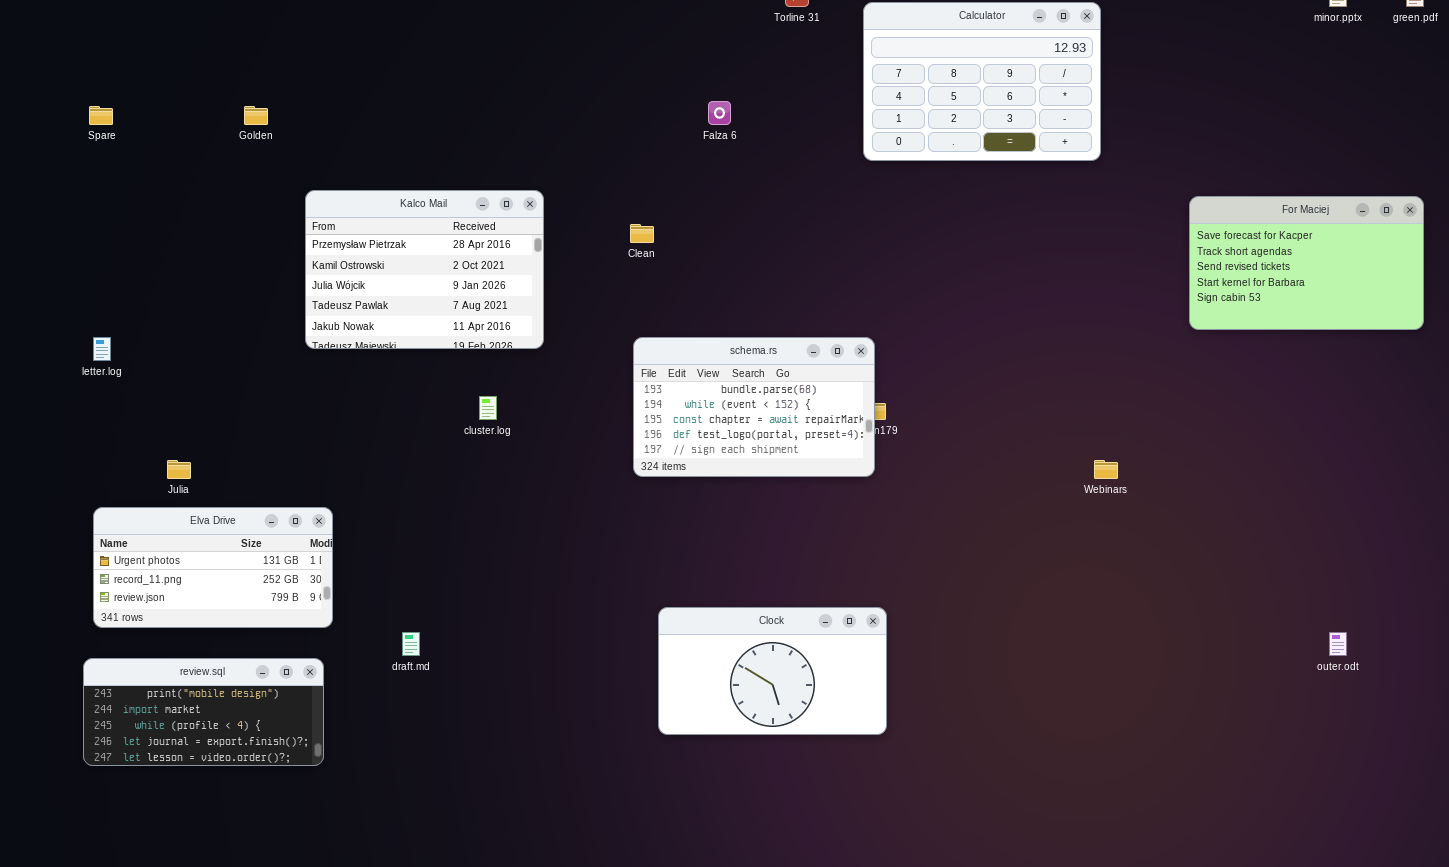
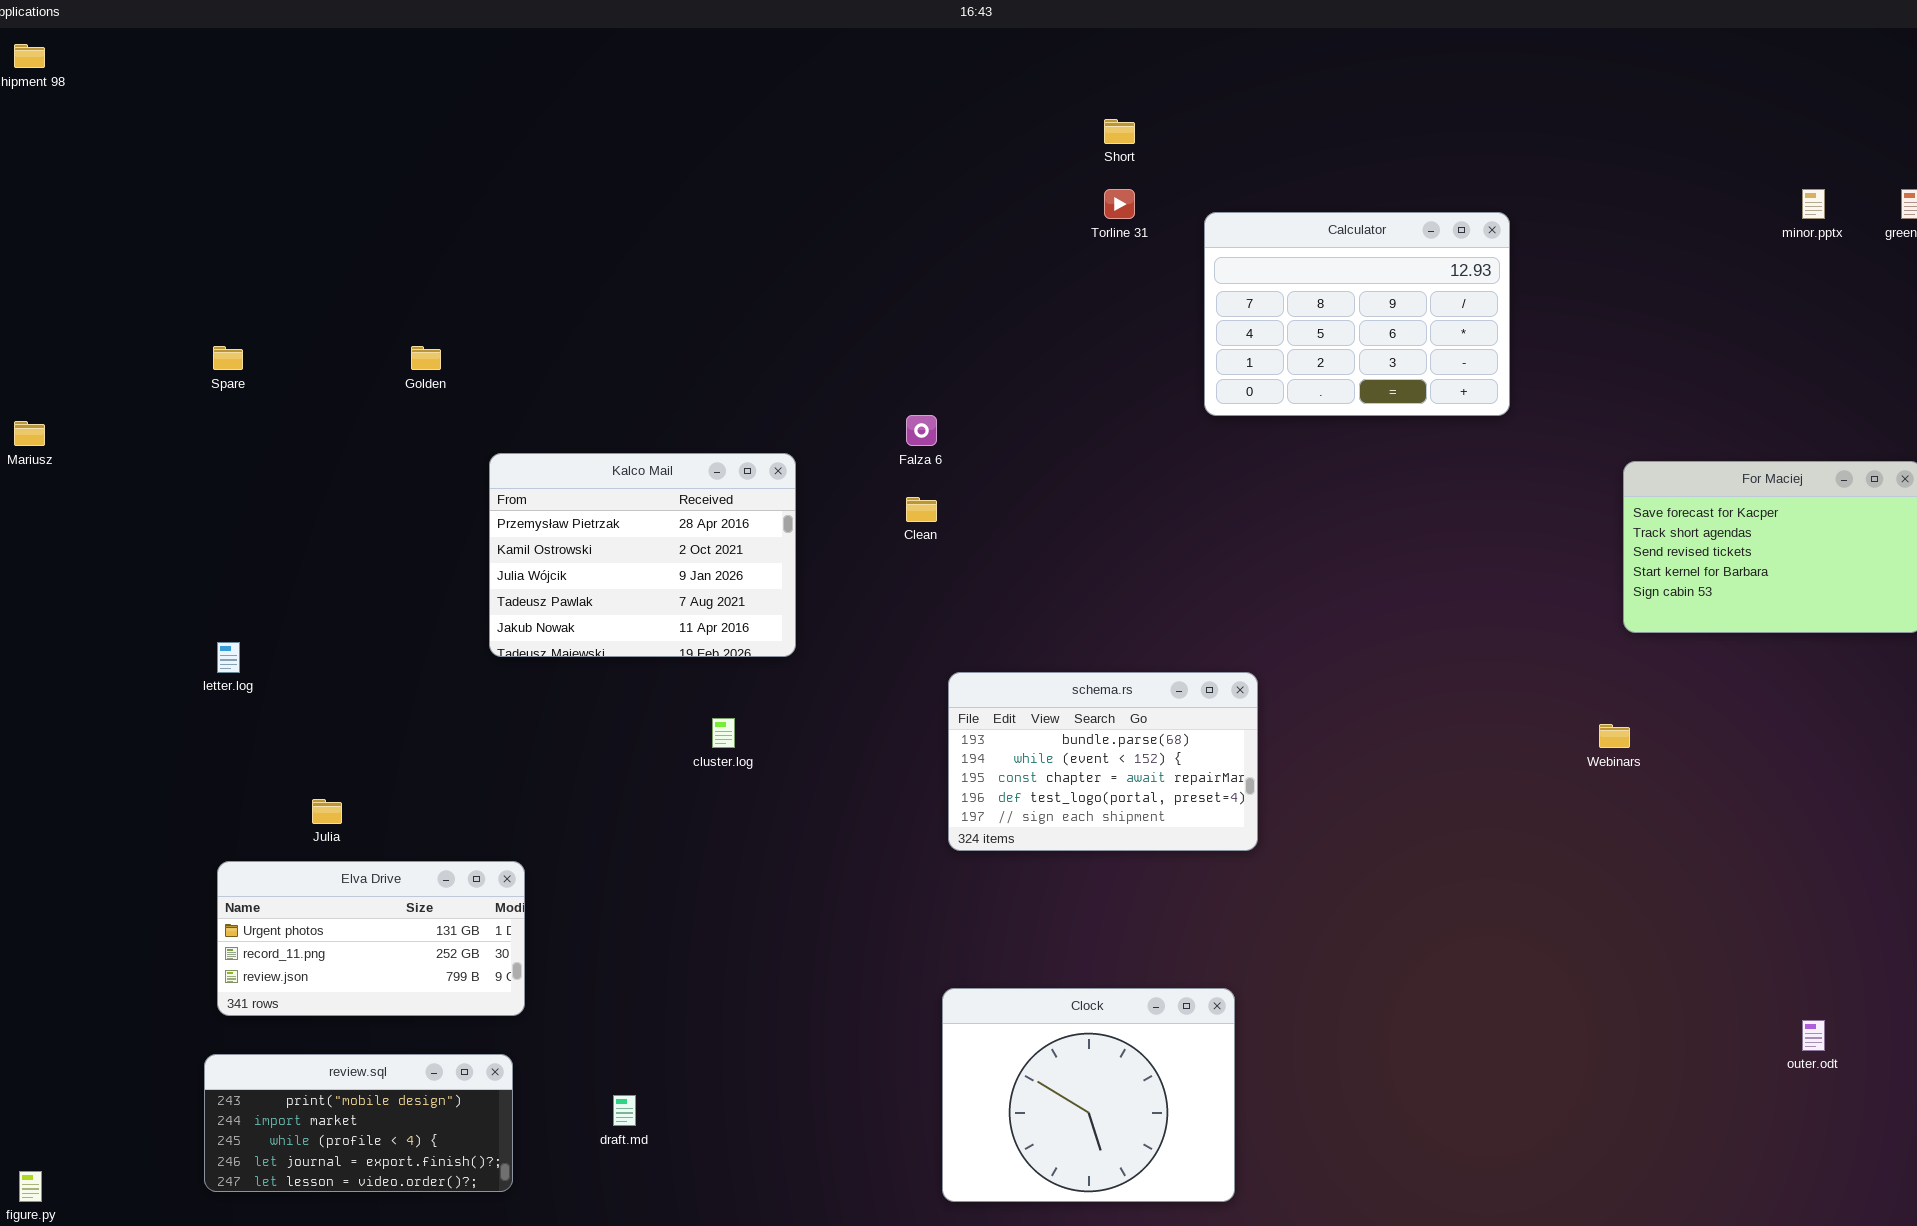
Falza 6: [708,101,731,125] -> [906,415,937,446], moved
schema.rs: [633,337,875,477] -> [948,672,1258,851], moved
Webinars: [1094,460,1118,479] -> [1599,724,1630,748], moved
Clock: [658,607,887,735] -> [942,988,1235,1202], resized
draft.md: [402,632,420,656] -> [613,1095,636,1126], moved

